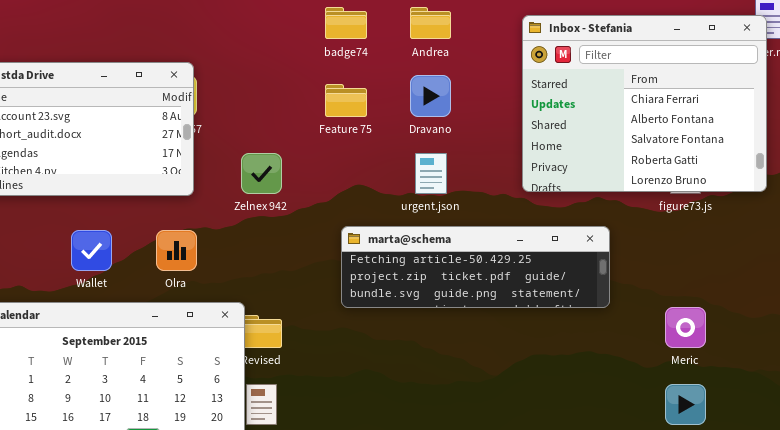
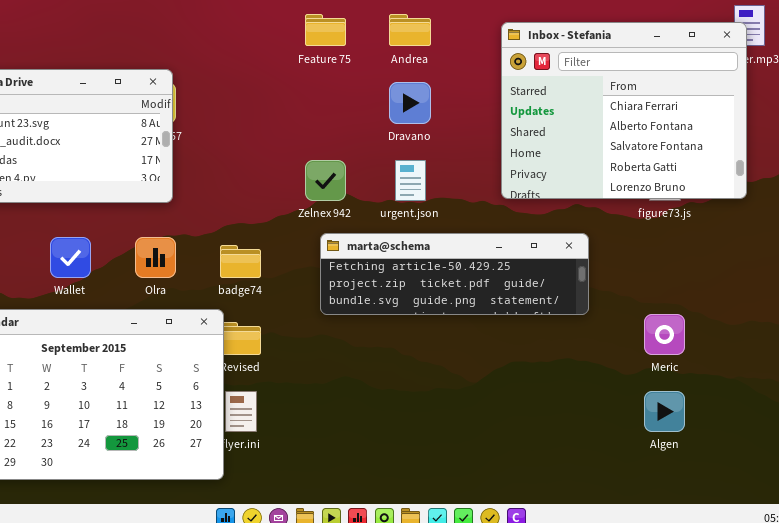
badge74: [325,7,367,39] -> [220,245,261,278], moved
Feature 75: [325,84,367,117] -> [305,14,346,46], moved
Zelnex 942: [241,153,282,194] -> [305,160,346,201], moved

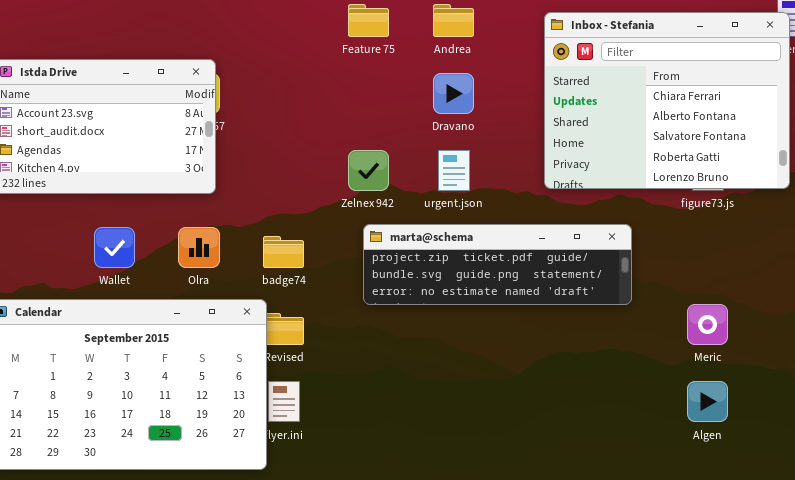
marta@schema: [320,233,589,315] -> [363,224,632,305], scrolled down 1 row

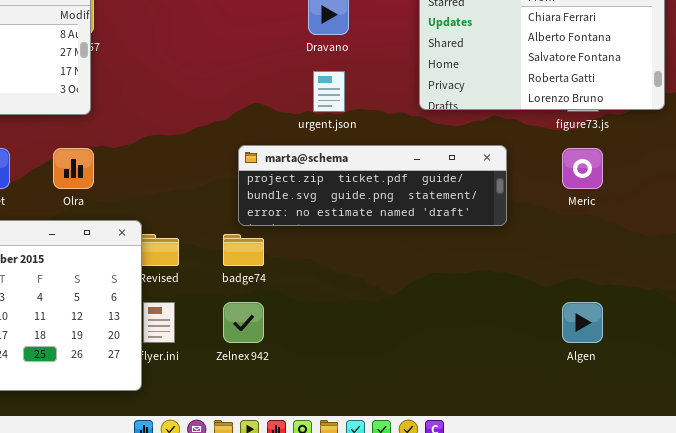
Zelnex 942: [348,150,389,191] -> [223,302,264,343], moved
badge74: [263,236,304,268] -> [223,234,264,266], moved
Meric: [687,304,728,345] -> [562,148,603,189], moved

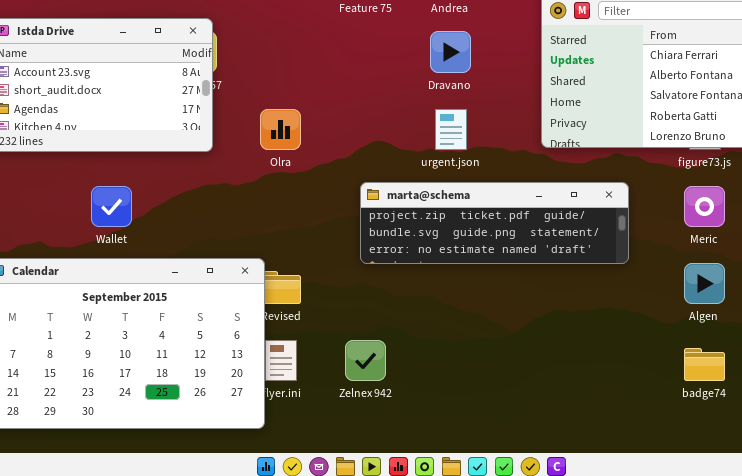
Olra: [53,148,94,189] -> [260,109,301,150], moved
badge74: [223,234,264,266] -> [684,348,725,381], moved
Algen: [562,302,603,343] -> [684,263,725,304], moved

